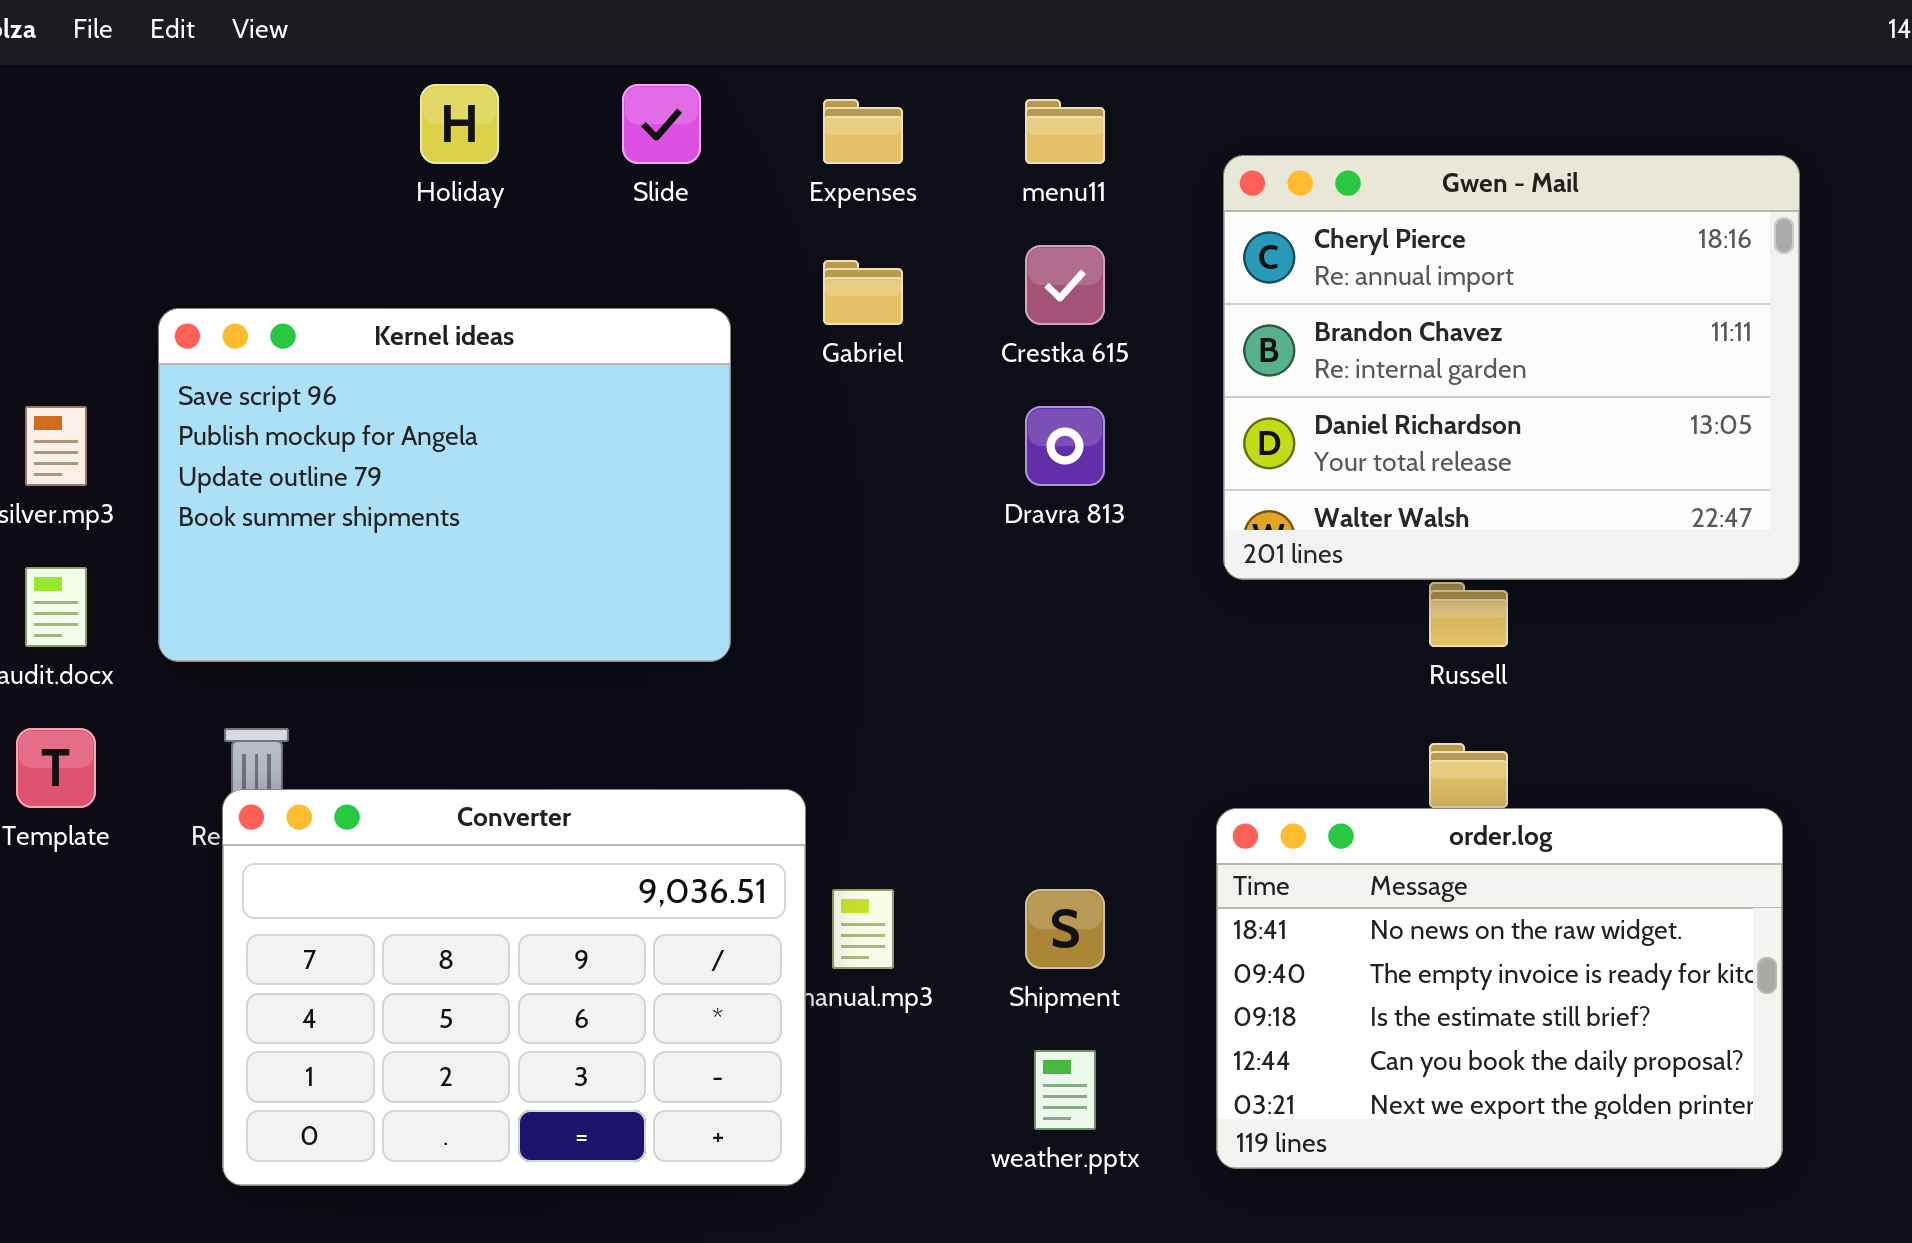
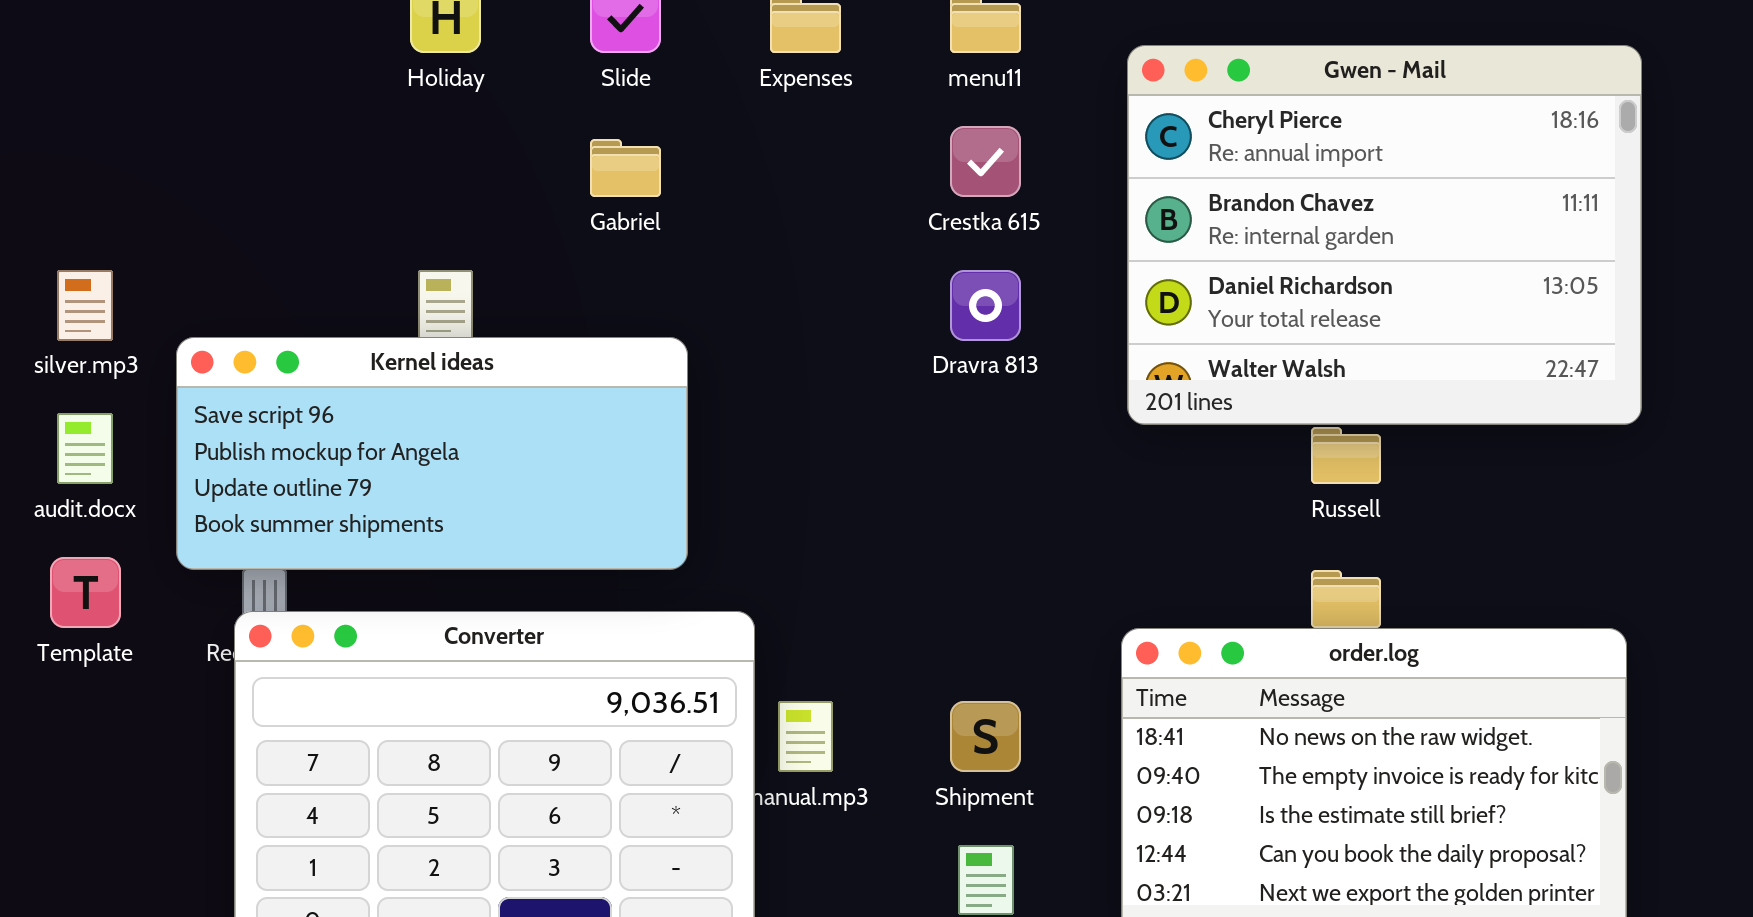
Gabriel: [823,260,903,325] -> [590,139,661,197], moved
Kernel ideas: [158,308,731,662] -> [176,337,688,570], moved, resized

